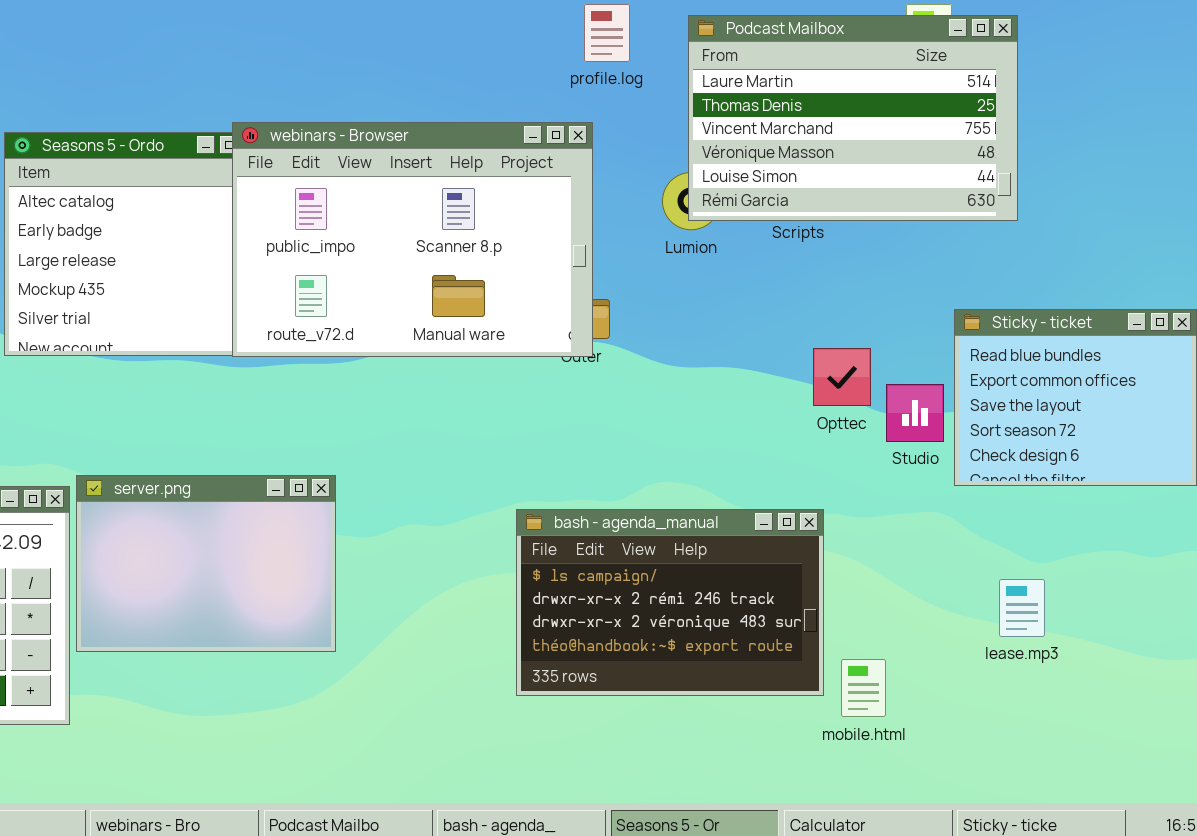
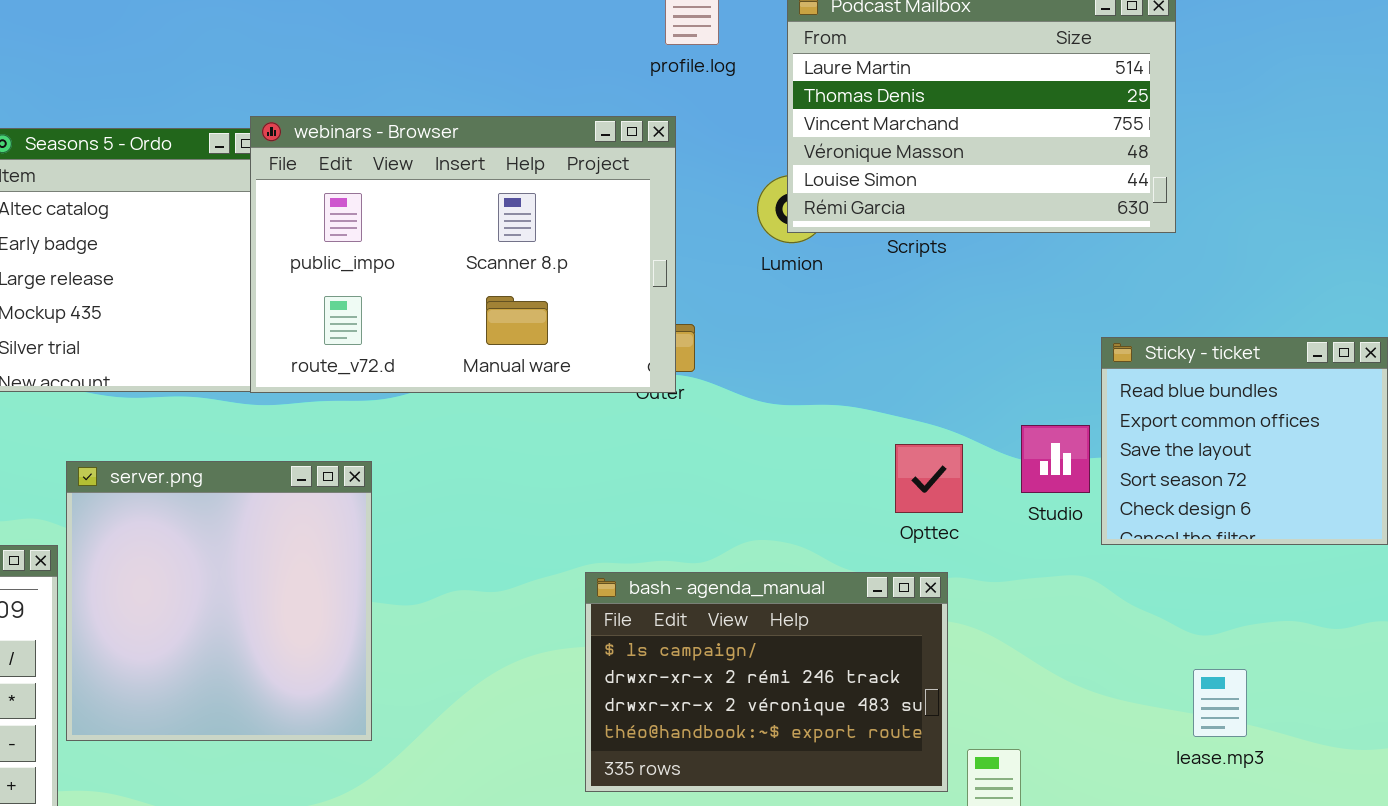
Opttec: [813,348,871,406] -> [895,444,963,513], moved
server.png: [76,475,336,652] -> [66,461,372,741], resized
lease.mp3: [999,579,1045,637] -> [1193,669,1247,737], moved

